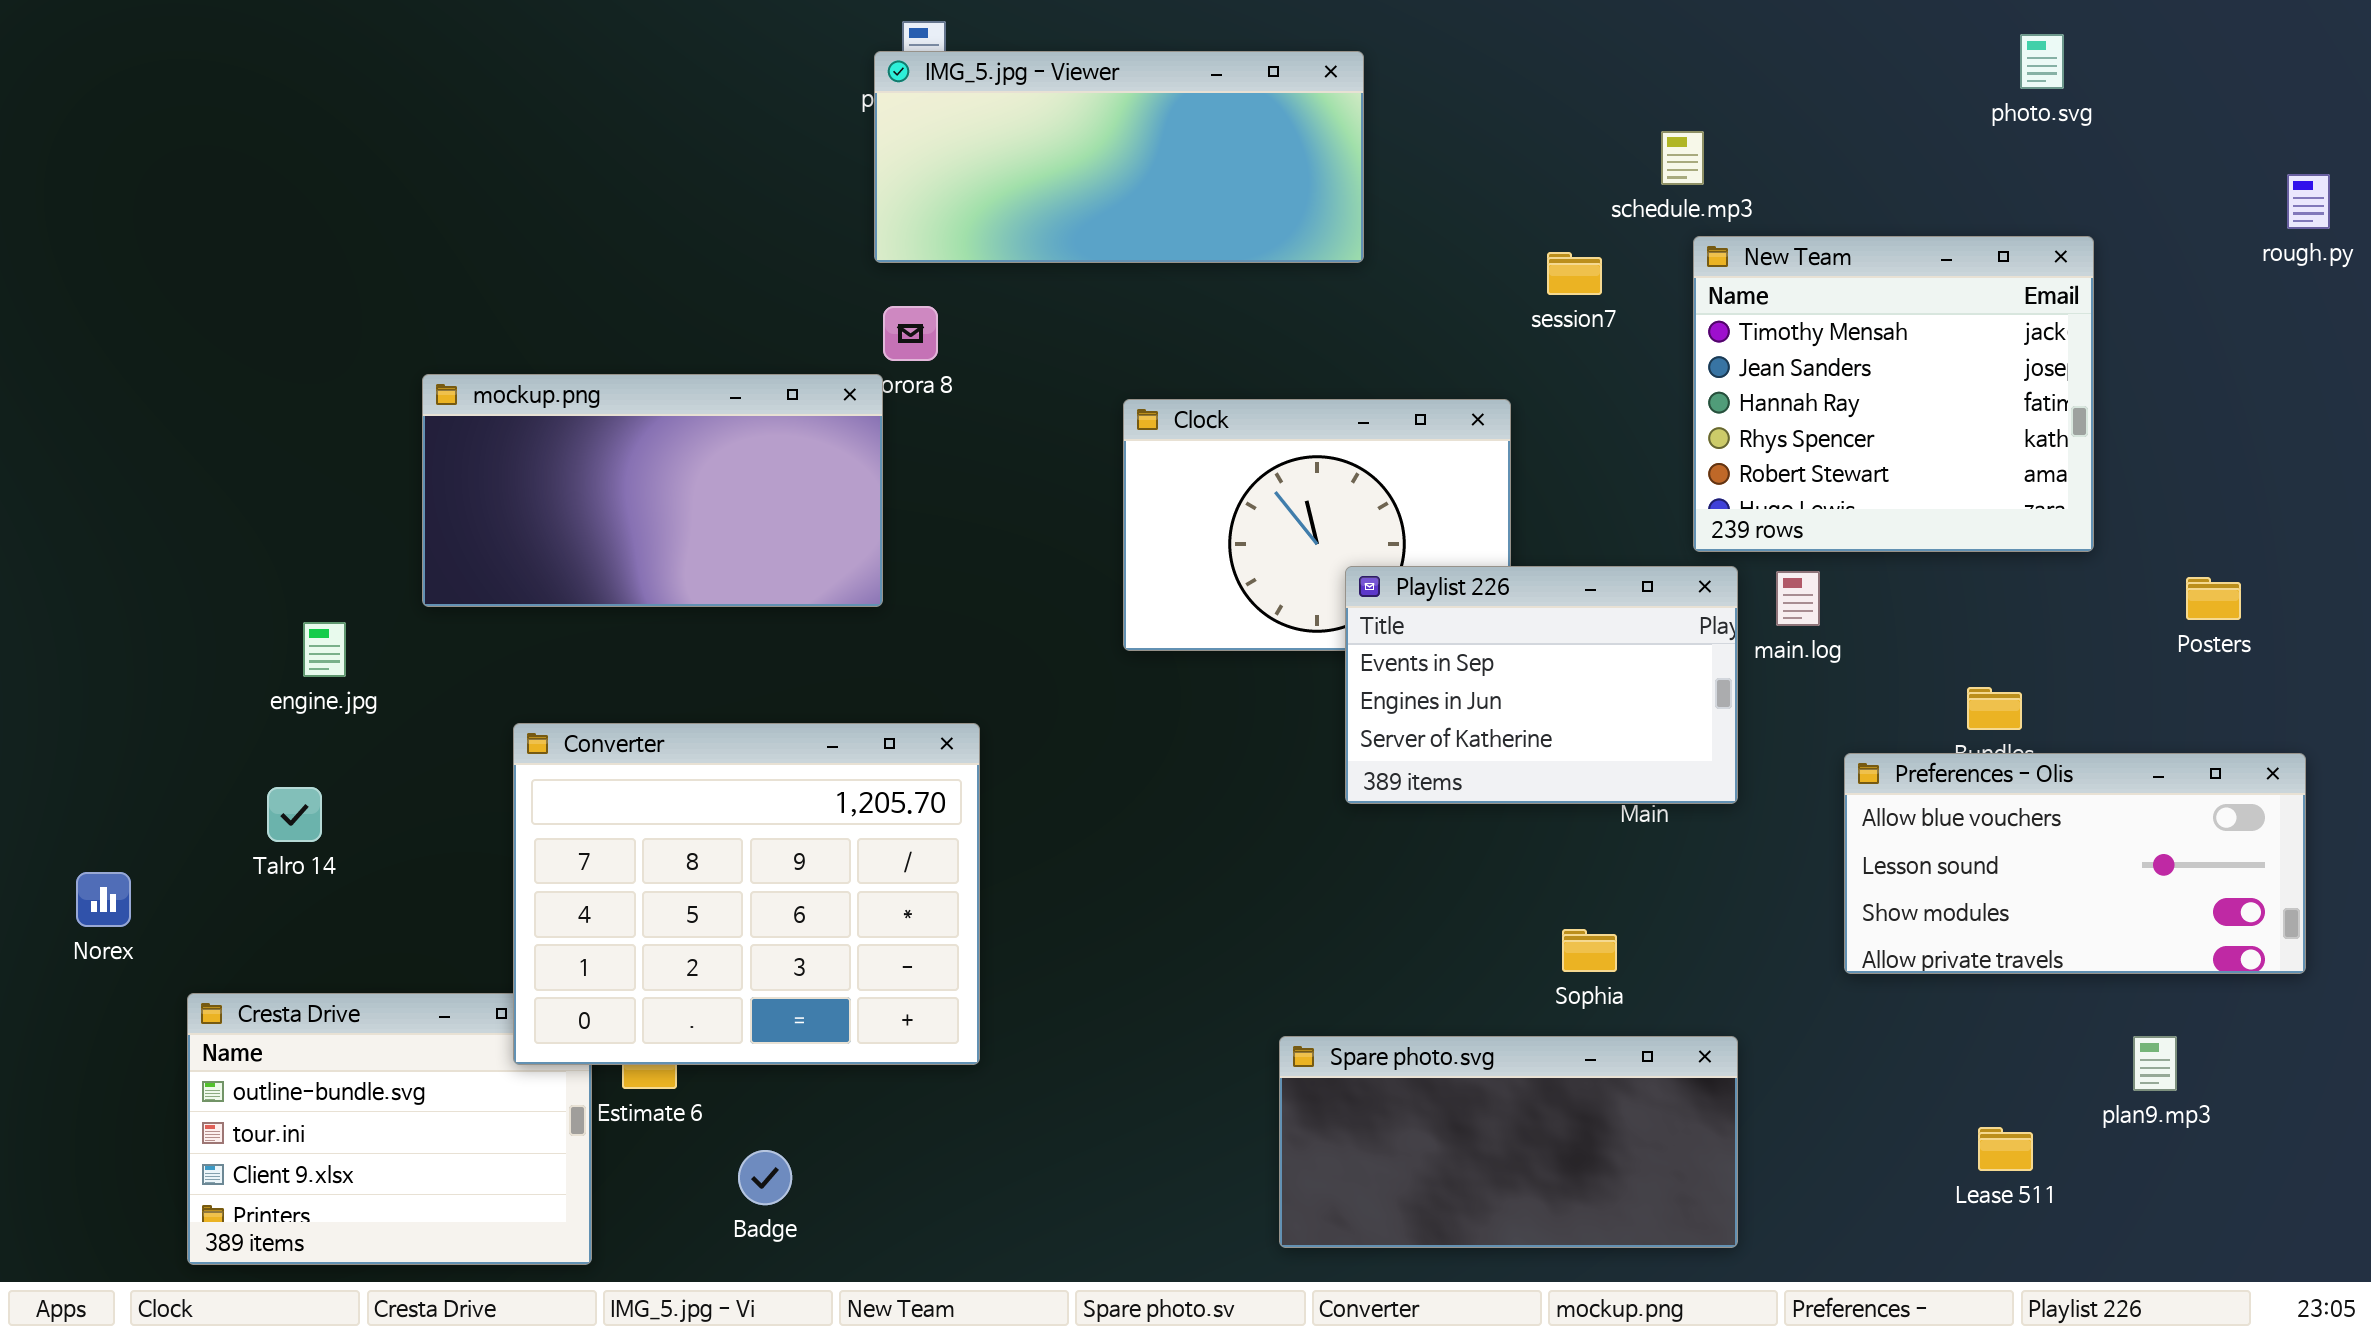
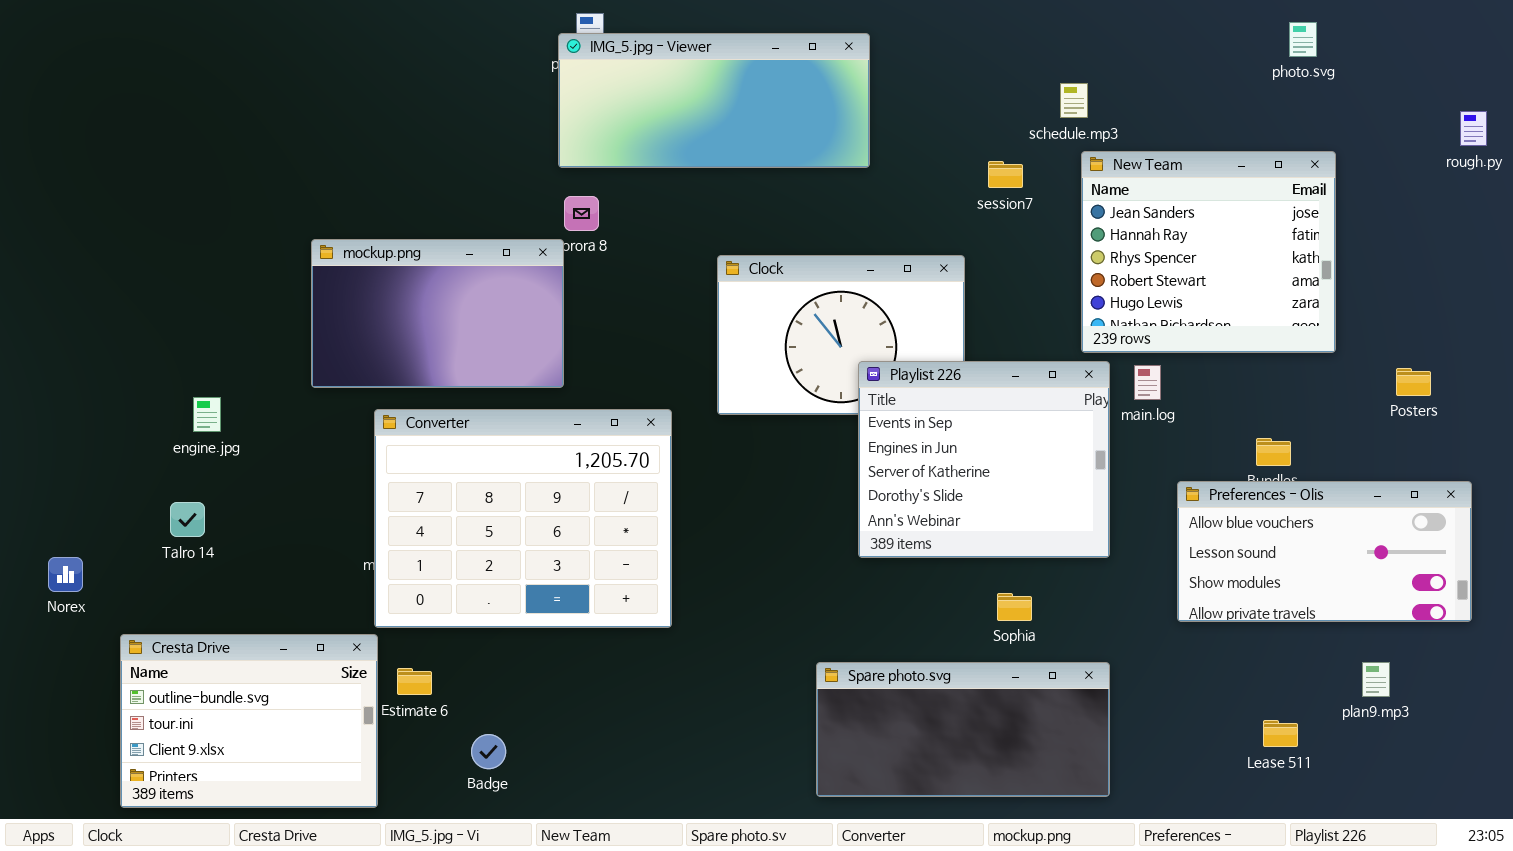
New Team: [1693,236,2094,552] -> [1081,151,1336,353], scrolled down 1 row
mockup.png: [422,374,883,607] -> [311,239,564,388], resized
Playlist 226: [1345,566,1738,804] -> [858,361,1110,558], resized
Converter: [513,723,980,1065] -> [374,409,672,628], moved

